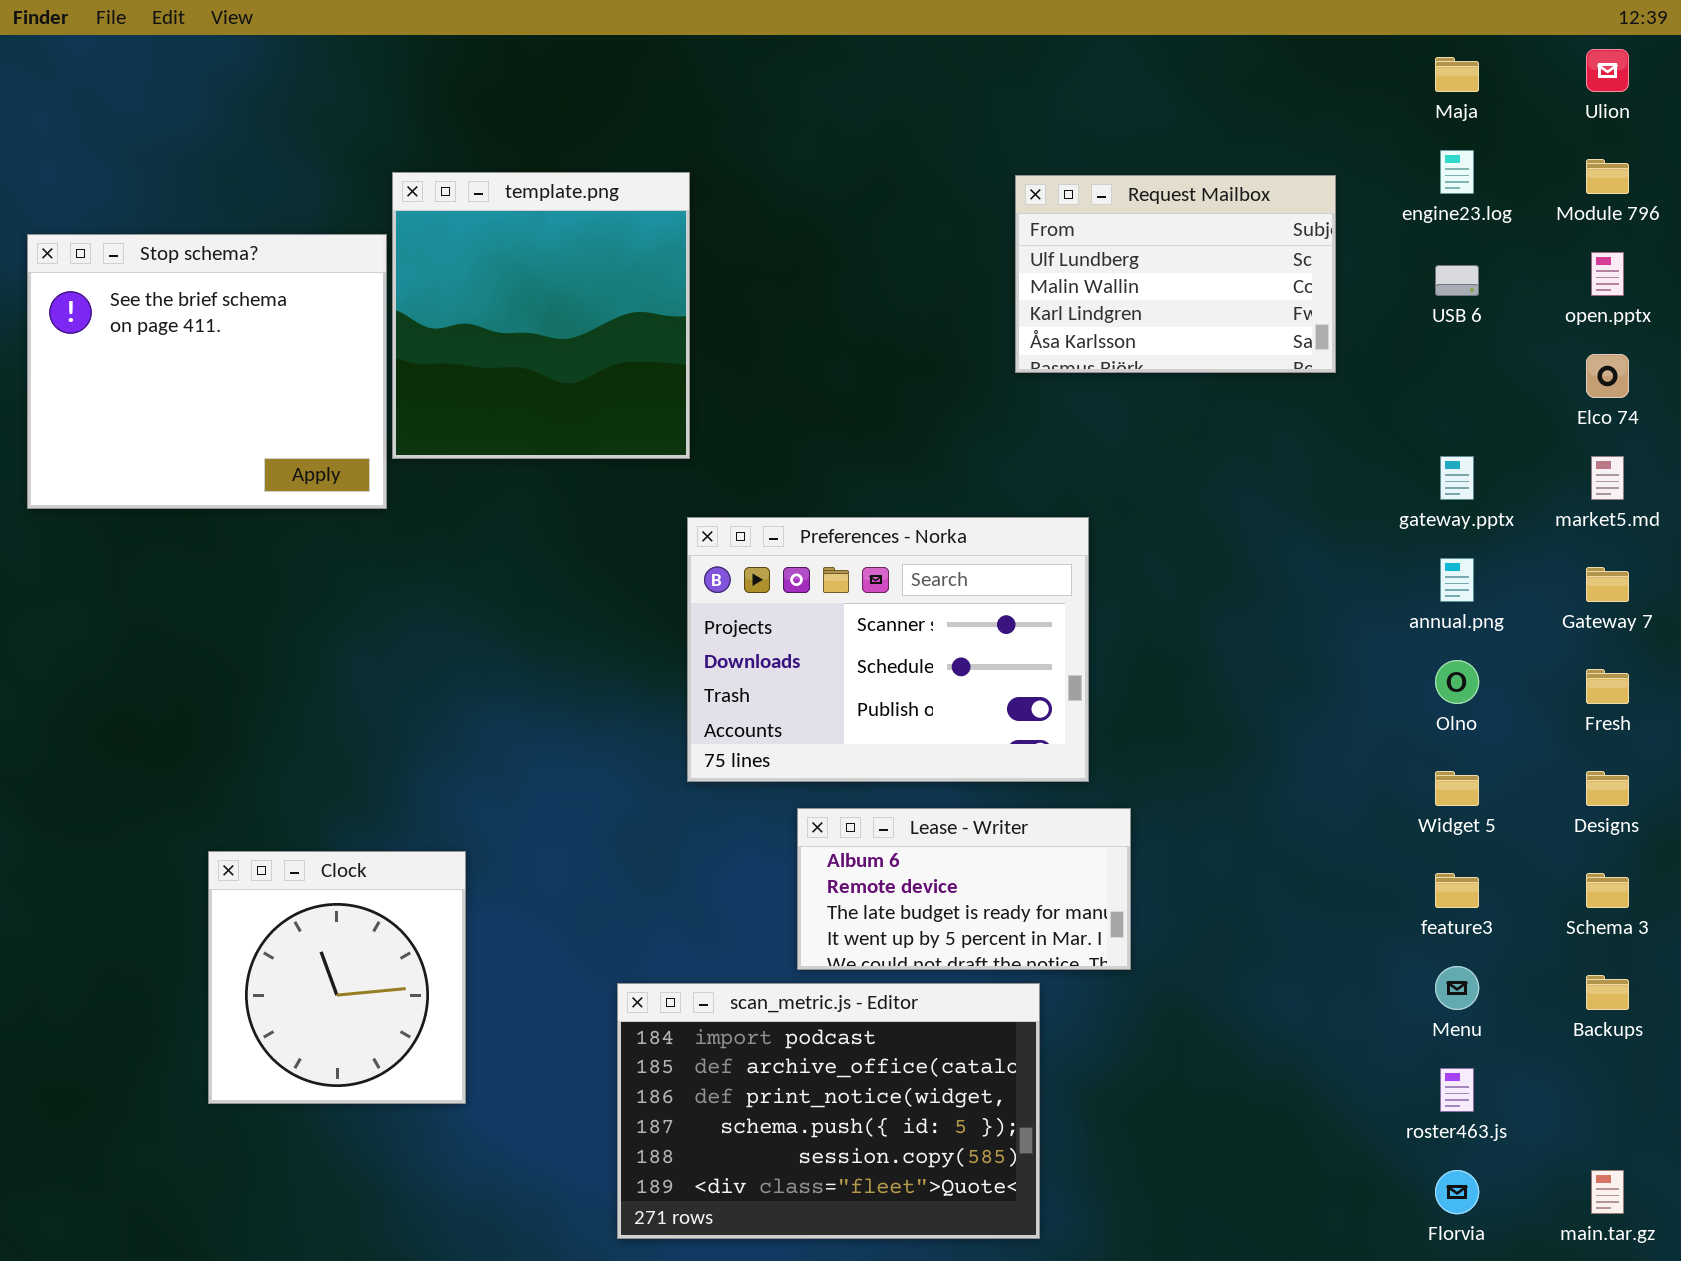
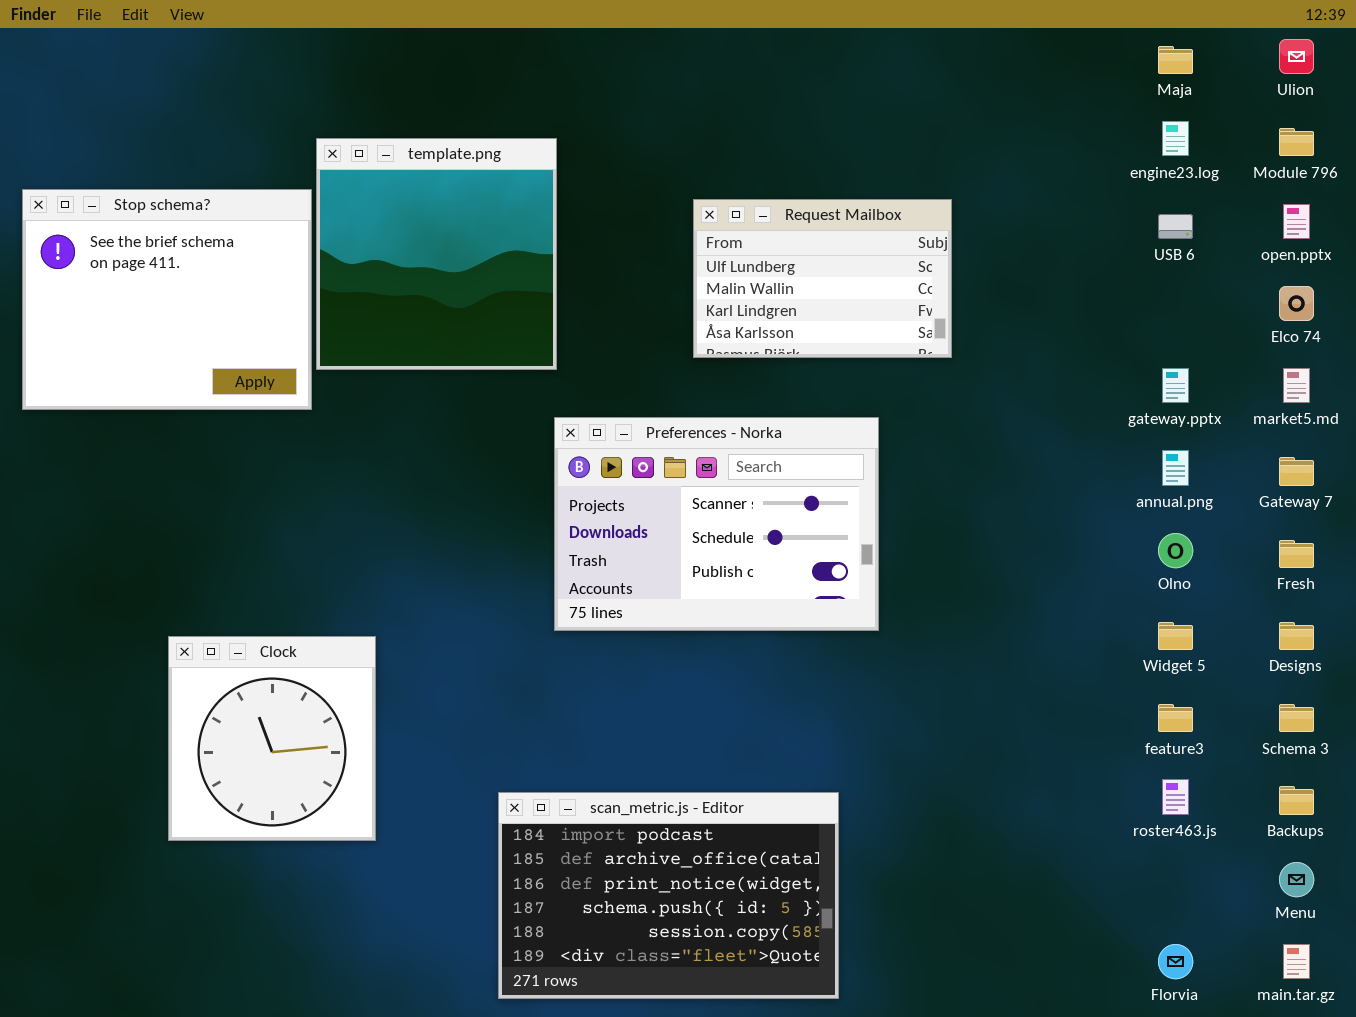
Request Mailbox: [1015,175,1336,373] -> [693,199,952,358], moved
Lease - Writer: [797,808,1131,970] -> none, closed
Clock: [208,851,466,1104] -> [168,636,376,841], moved
Menu: [1435,966,1479,1010] -> [1279,862,1314,897], moved
roster463.js: [1440,1068,1474,1112] -> [1162,779,1189,815], moved

